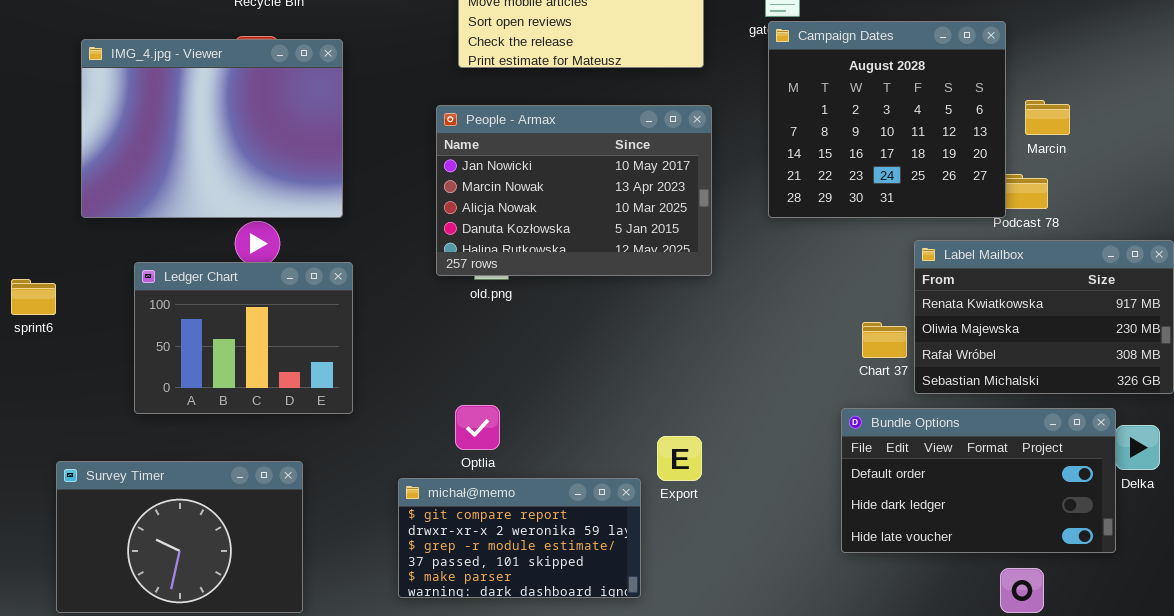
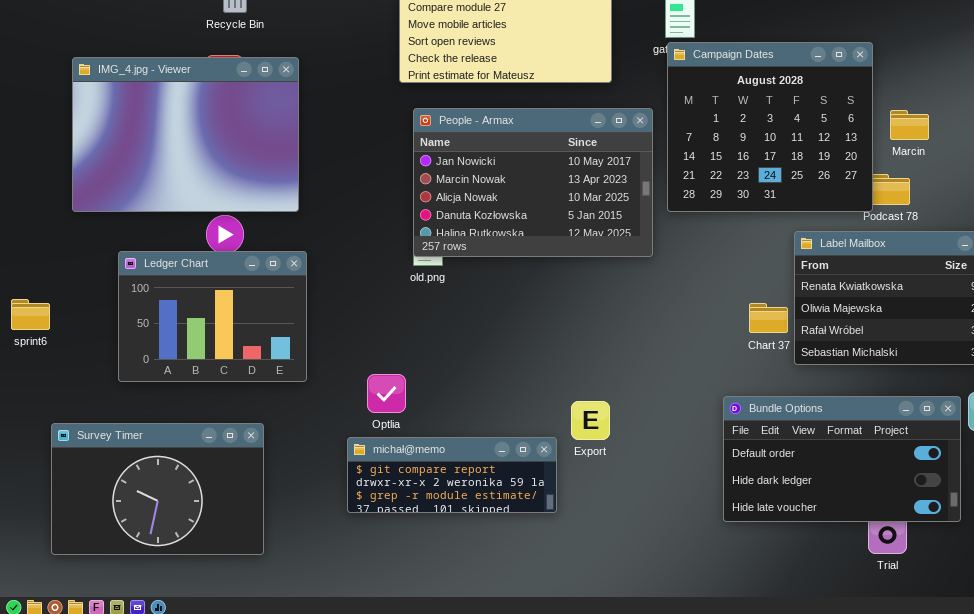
People - Armax: [436,105,712,276] -> [413,108,653,257], moved
sprint6: [11,279,56,315] -> [11,299,50,330], moved
Optlia: [455,405,500,450] -> [367,374,406,413], moved
Bundle Options: [841,408,1116,553] -> [723,396,961,522], moved
michał@memo: [398,478,641,598] -> [347,437,557,513], resized

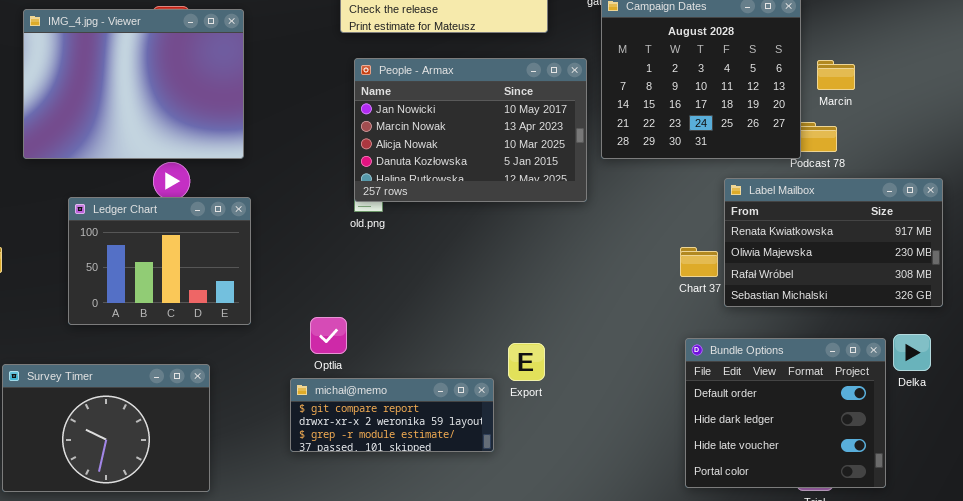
Bundle Options: [723,396,961,522] -> [685,338,886,488], resized

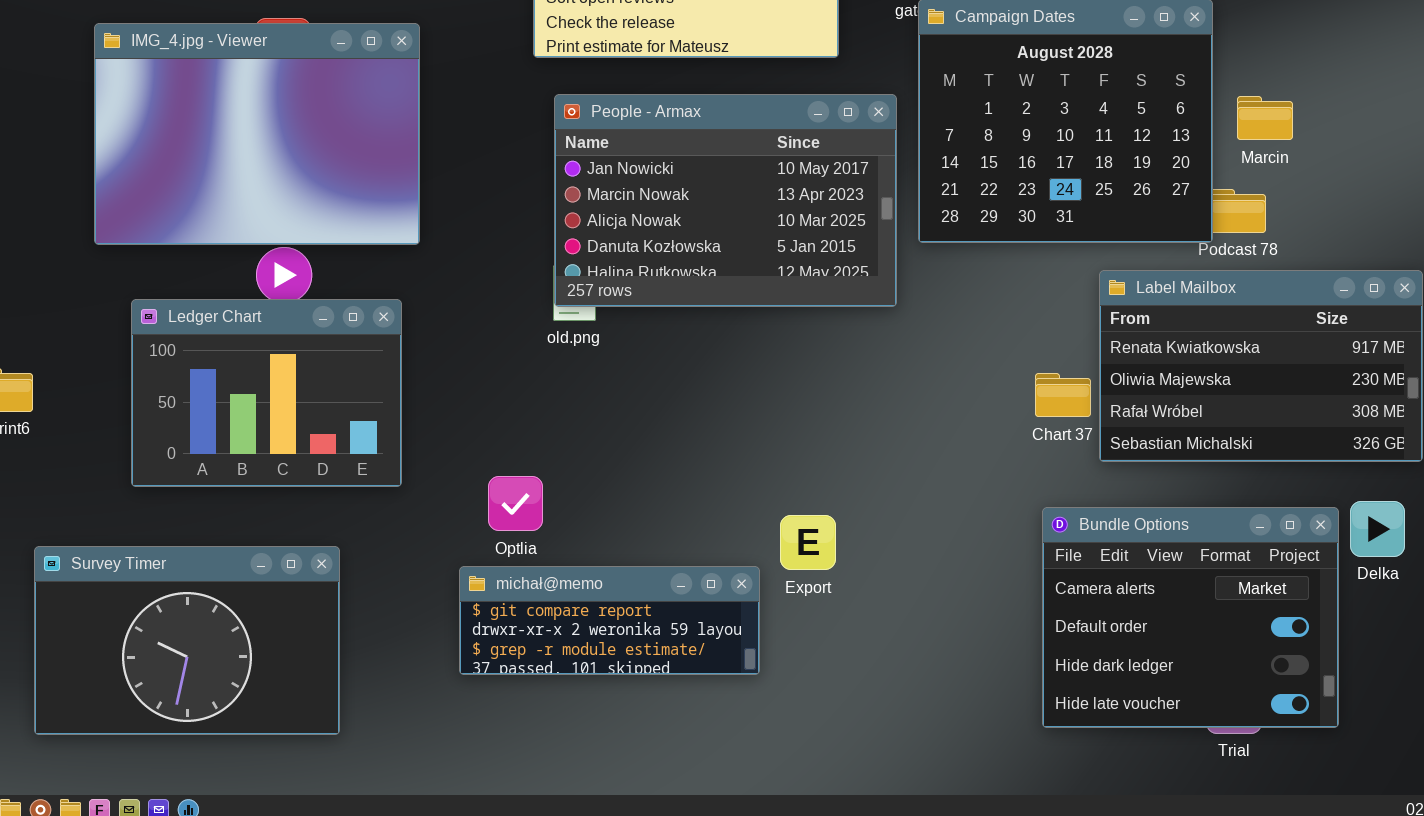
IMG_4.jpg - Viewer: [23,9,244,159] -> [94,23,420,245], moved
Bundle Options: [685,338,886,488] -> [1042,507,1339,728], scrolled up 1 row

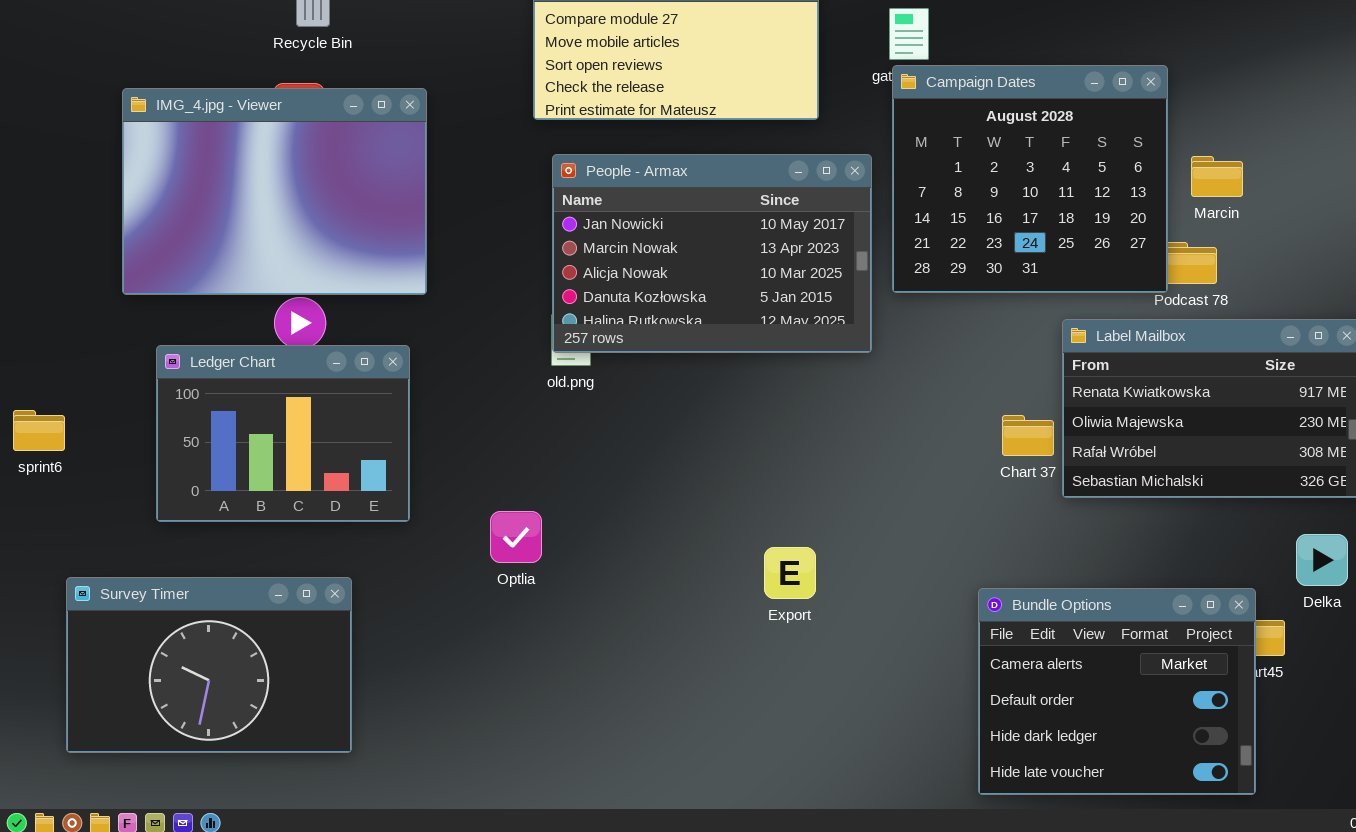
Bundle Options: [1042,507,1339,728] -> [978,588,1256,795], moved
michał@memo: [459,566,760,675] -> none, closed

